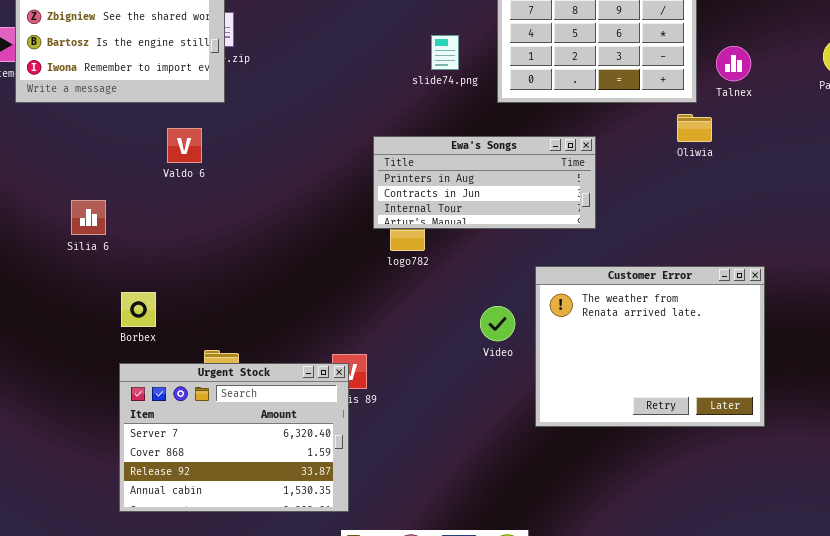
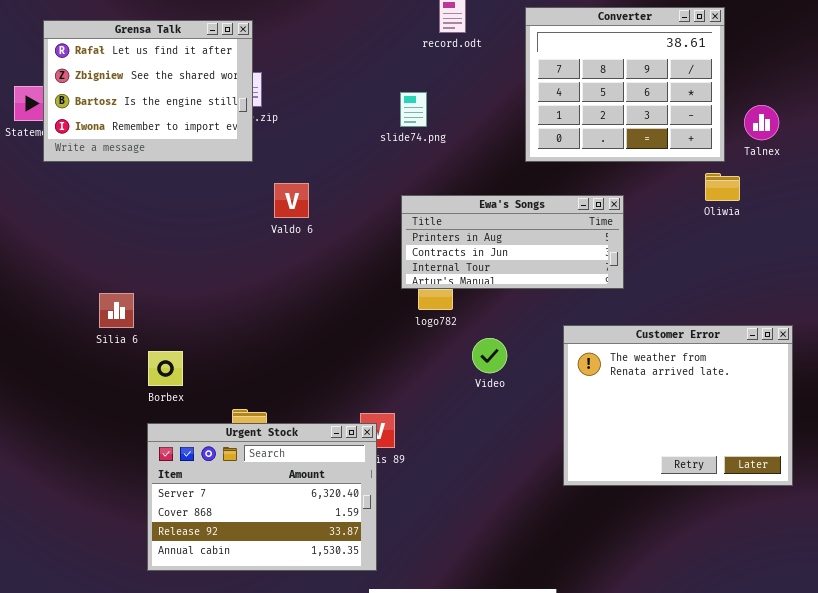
slide74.png: [431,35,459,70] -> [400,92,427,127], moved
Valdo 6: [167,128,202,163] -> [274,183,309,218], moved
Silia 6: [71,200,106,235] -> [99,293,134,328], moved
Video: [480,306,515,341] -> [472,338,507,373], moved

